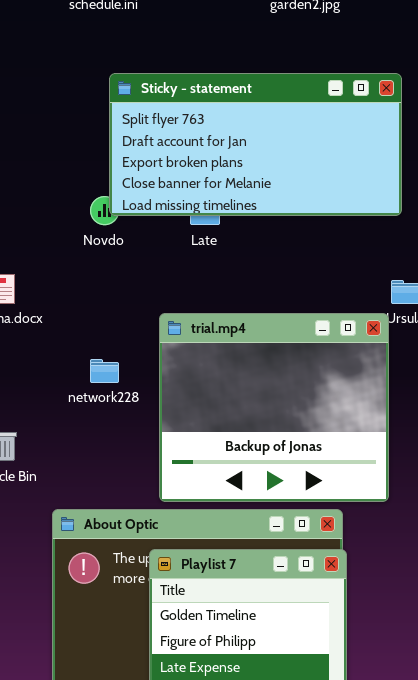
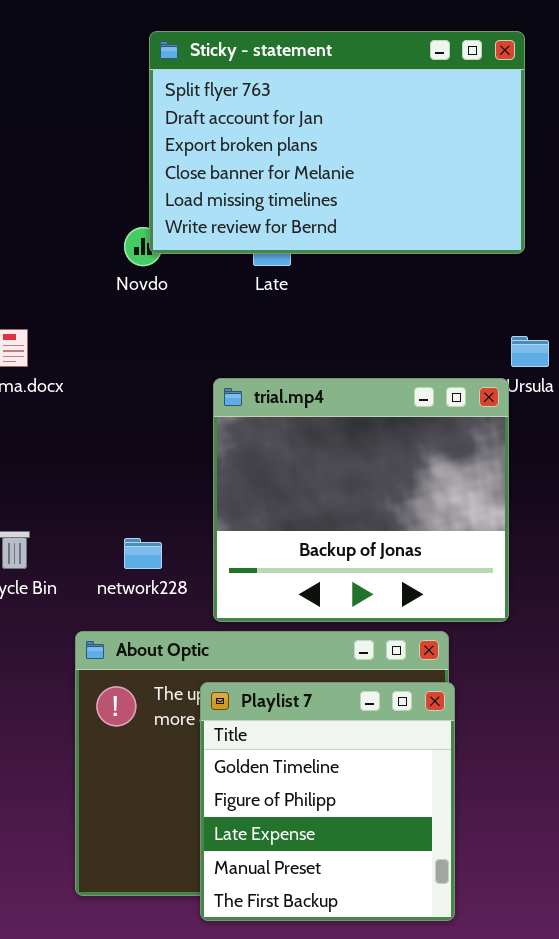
Sticky - statement: [109,73,402,216] -> [149,31,525,254], resized
network228: [90,359,119,383] -> [124,538,162,569], moved

